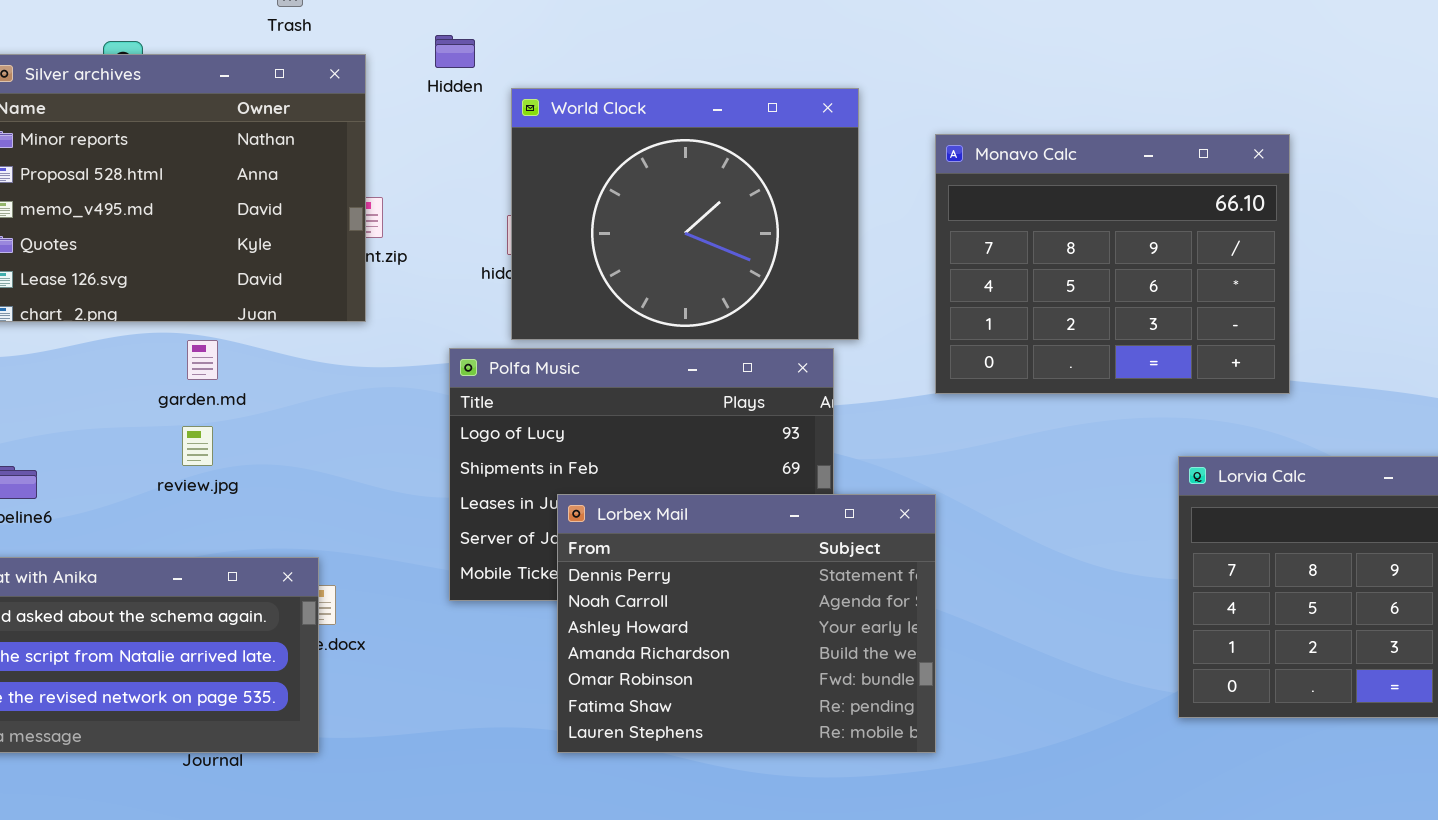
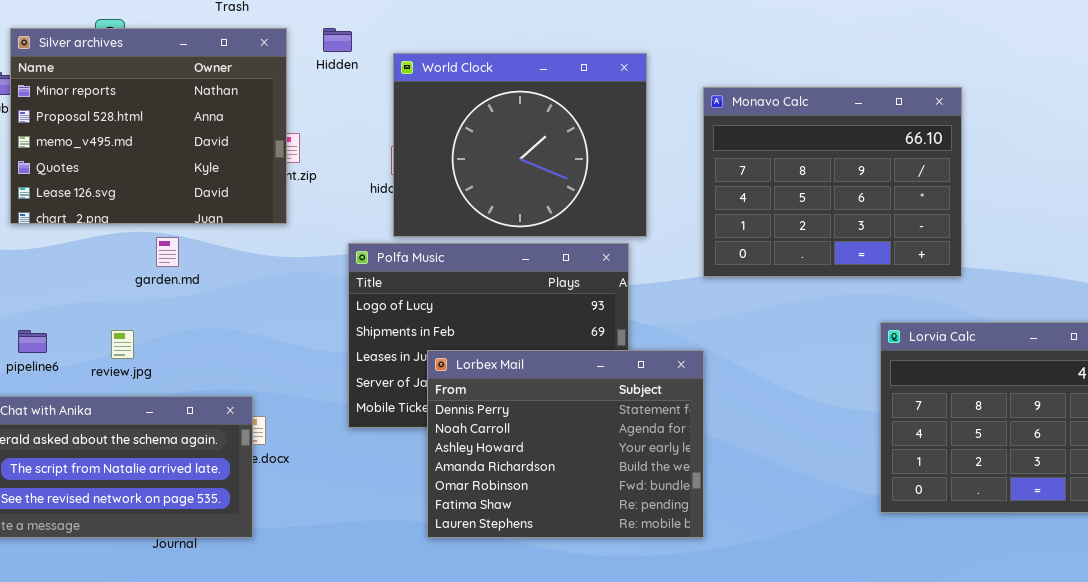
Hidden: [435,35,475,68] -> [323,28,352,52], moved
review.jpg: [182,426,213,466] -> [111,330,134,359], moved

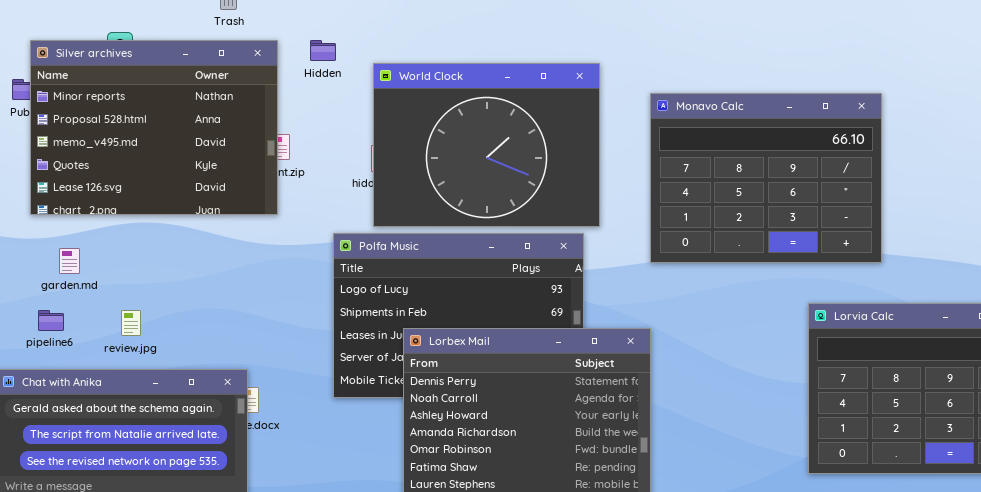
garden.md: [156,237,179,267] -> [59,248,80,274], moved

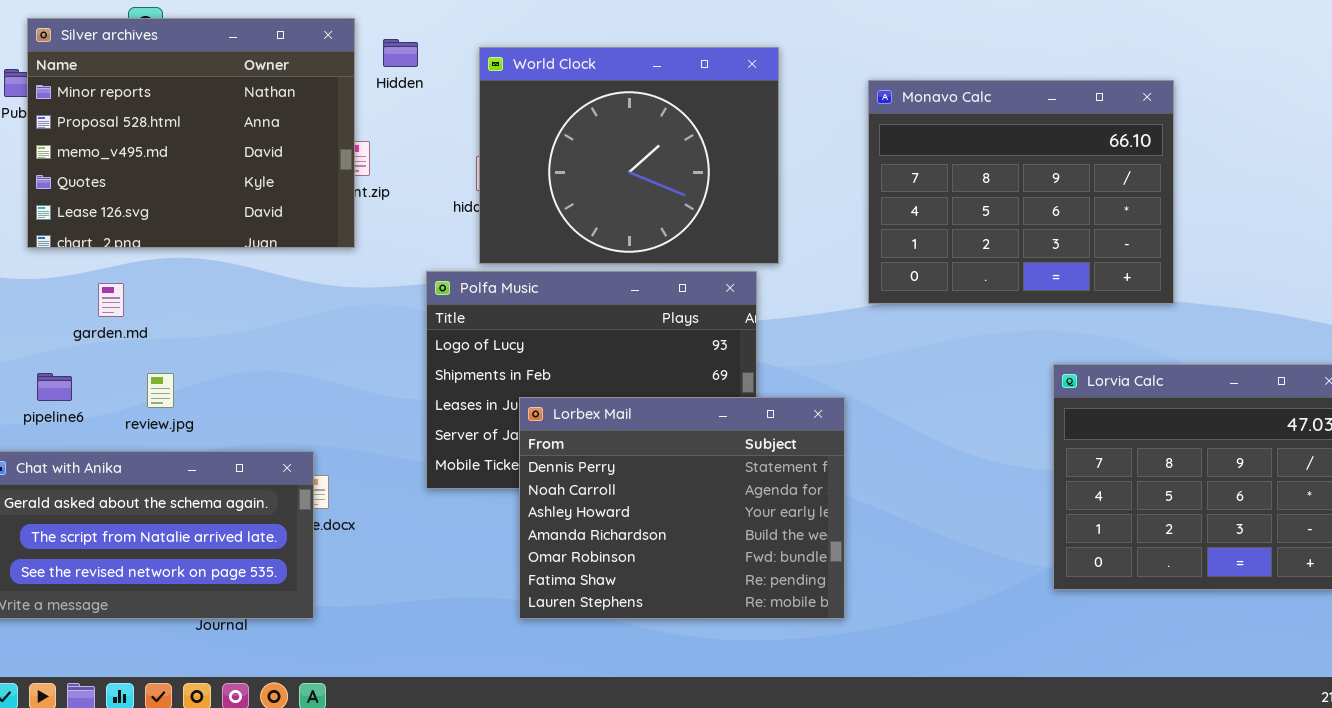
Hidden: [310,40,336,61] -> [383,39,418,67], moved
Monavo Calc: [650,93,882,263] -> [868,80,1174,304], moved
garden.md: [59,248,80,274] -> [98,283,124,317], moved

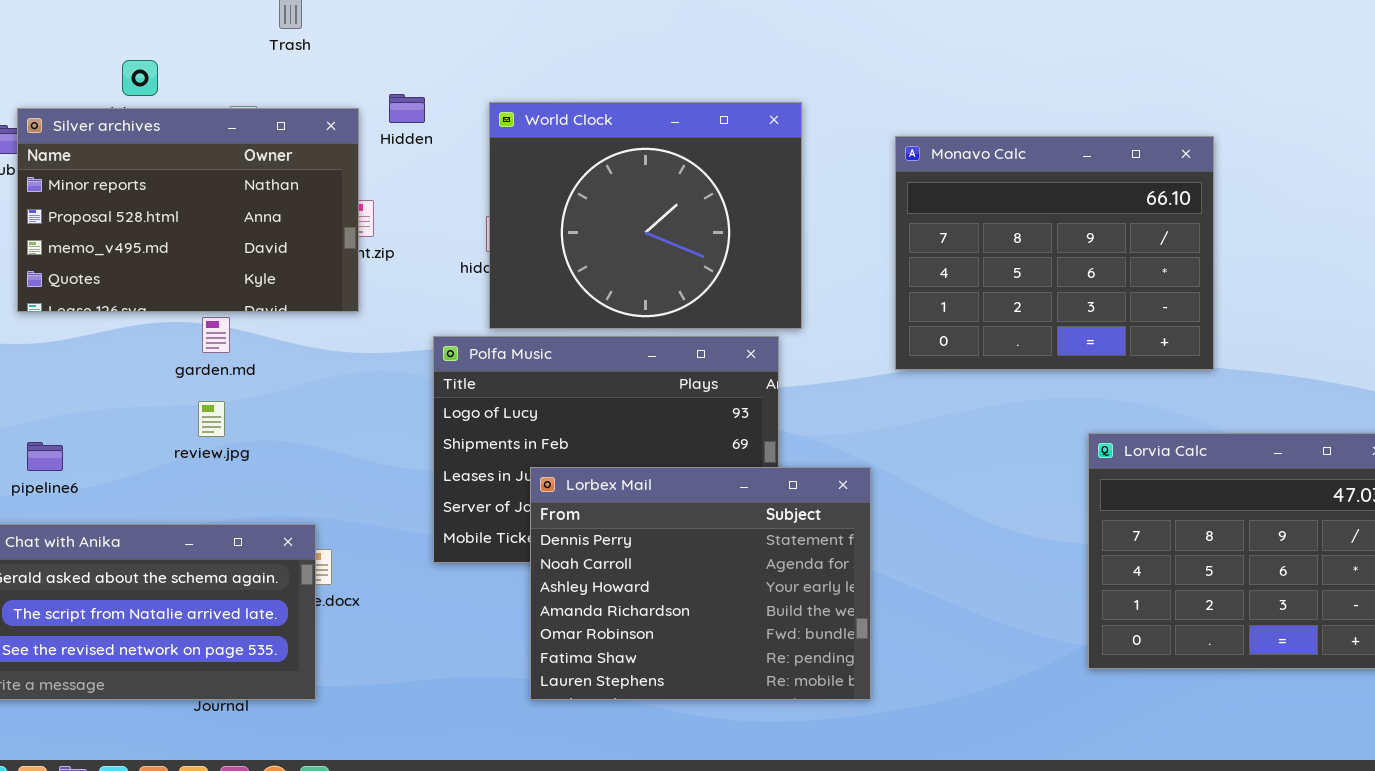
Silver archives: [27,18,355,248] -> [17,108,359,312], resized
garden.md: [98,283,124,317] -> [202,317,230,353], moved
review.jpg: [147,373,174,408] -> [198,401,225,437], moved

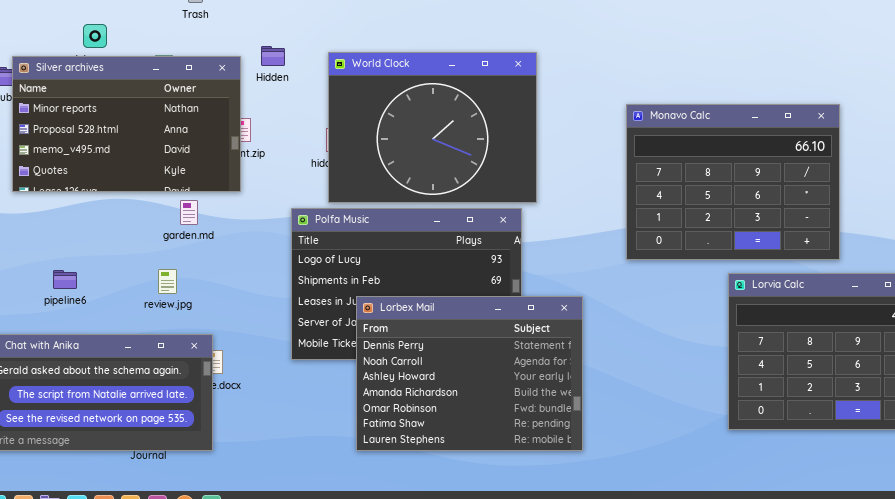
Monavo Calc: [895,136,1214,370] -> [626,104,840,260], moved
garden.md: [202,317,230,353] -> [180,200,198,225], moved
review.jpg: [198,401,225,437] -> [158,269,177,294], moved
pipeline6: [27,442,63,471] -> [53,270,77,289], moved

